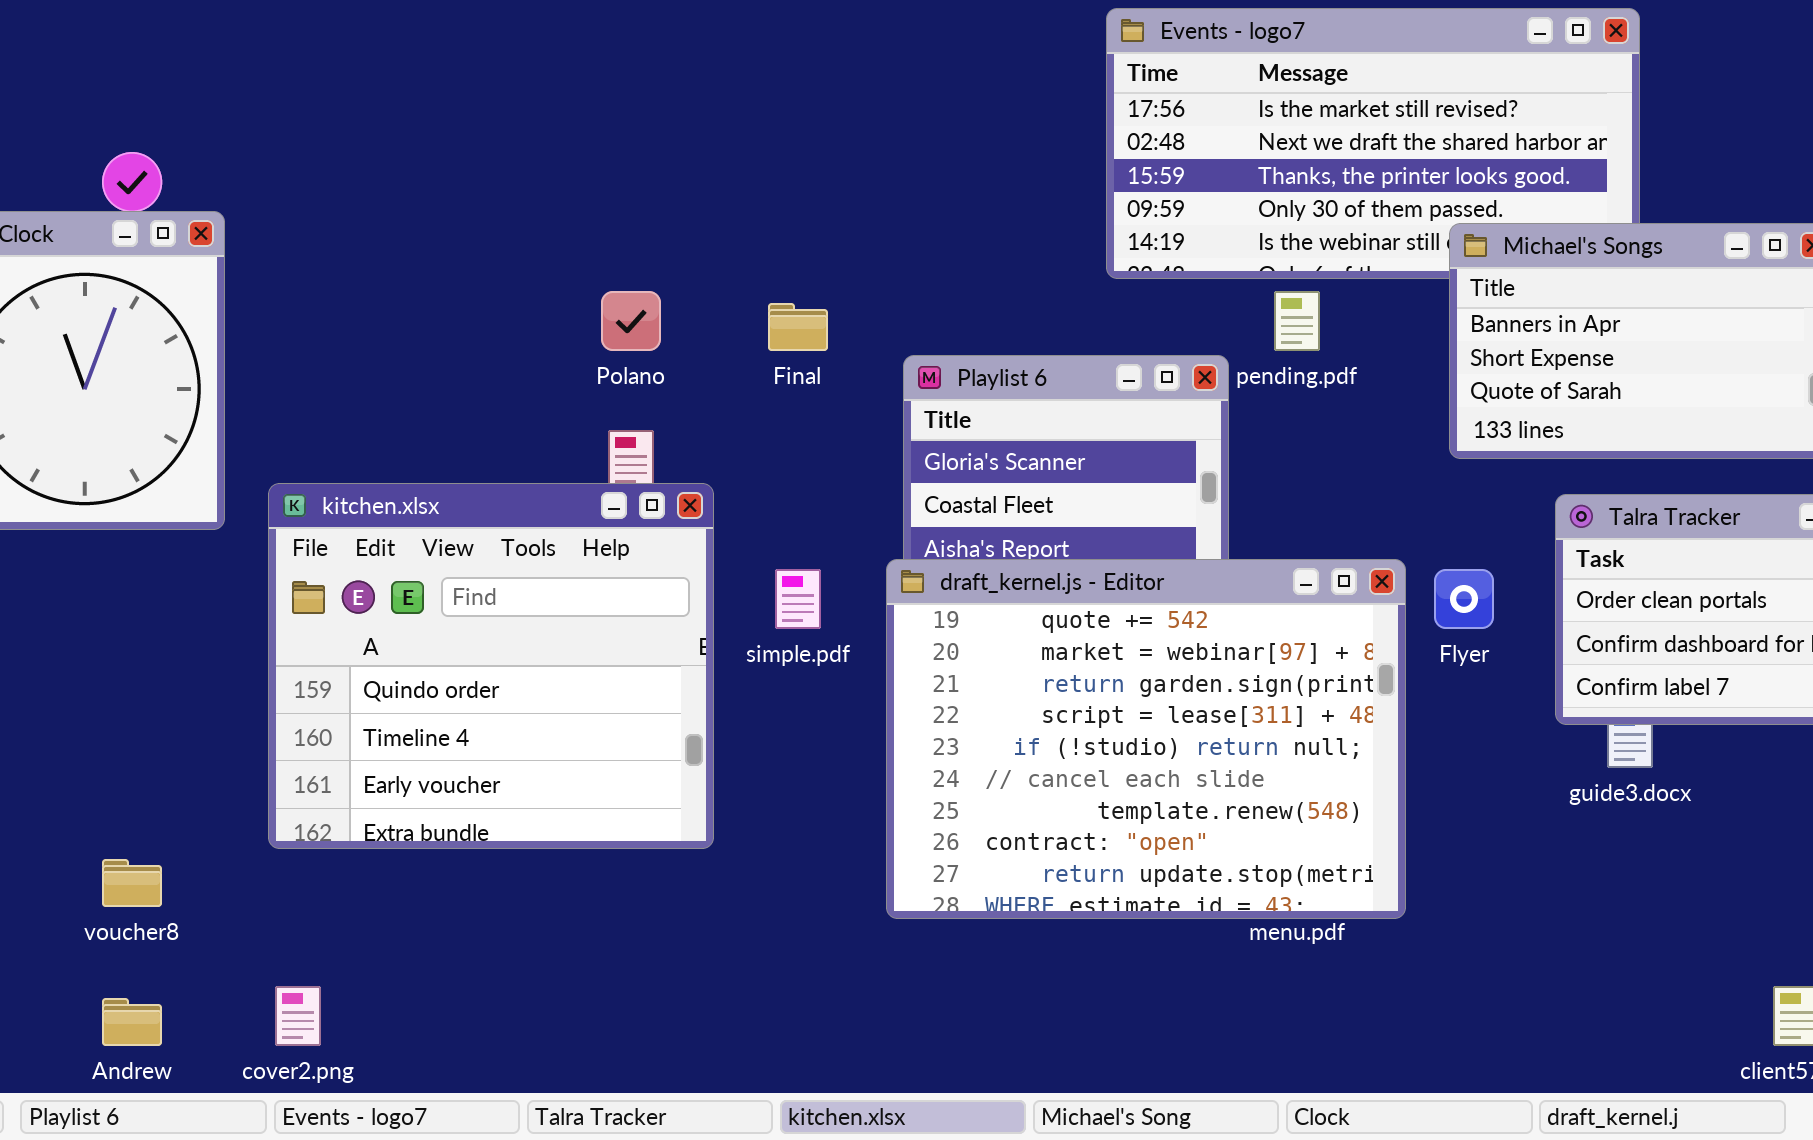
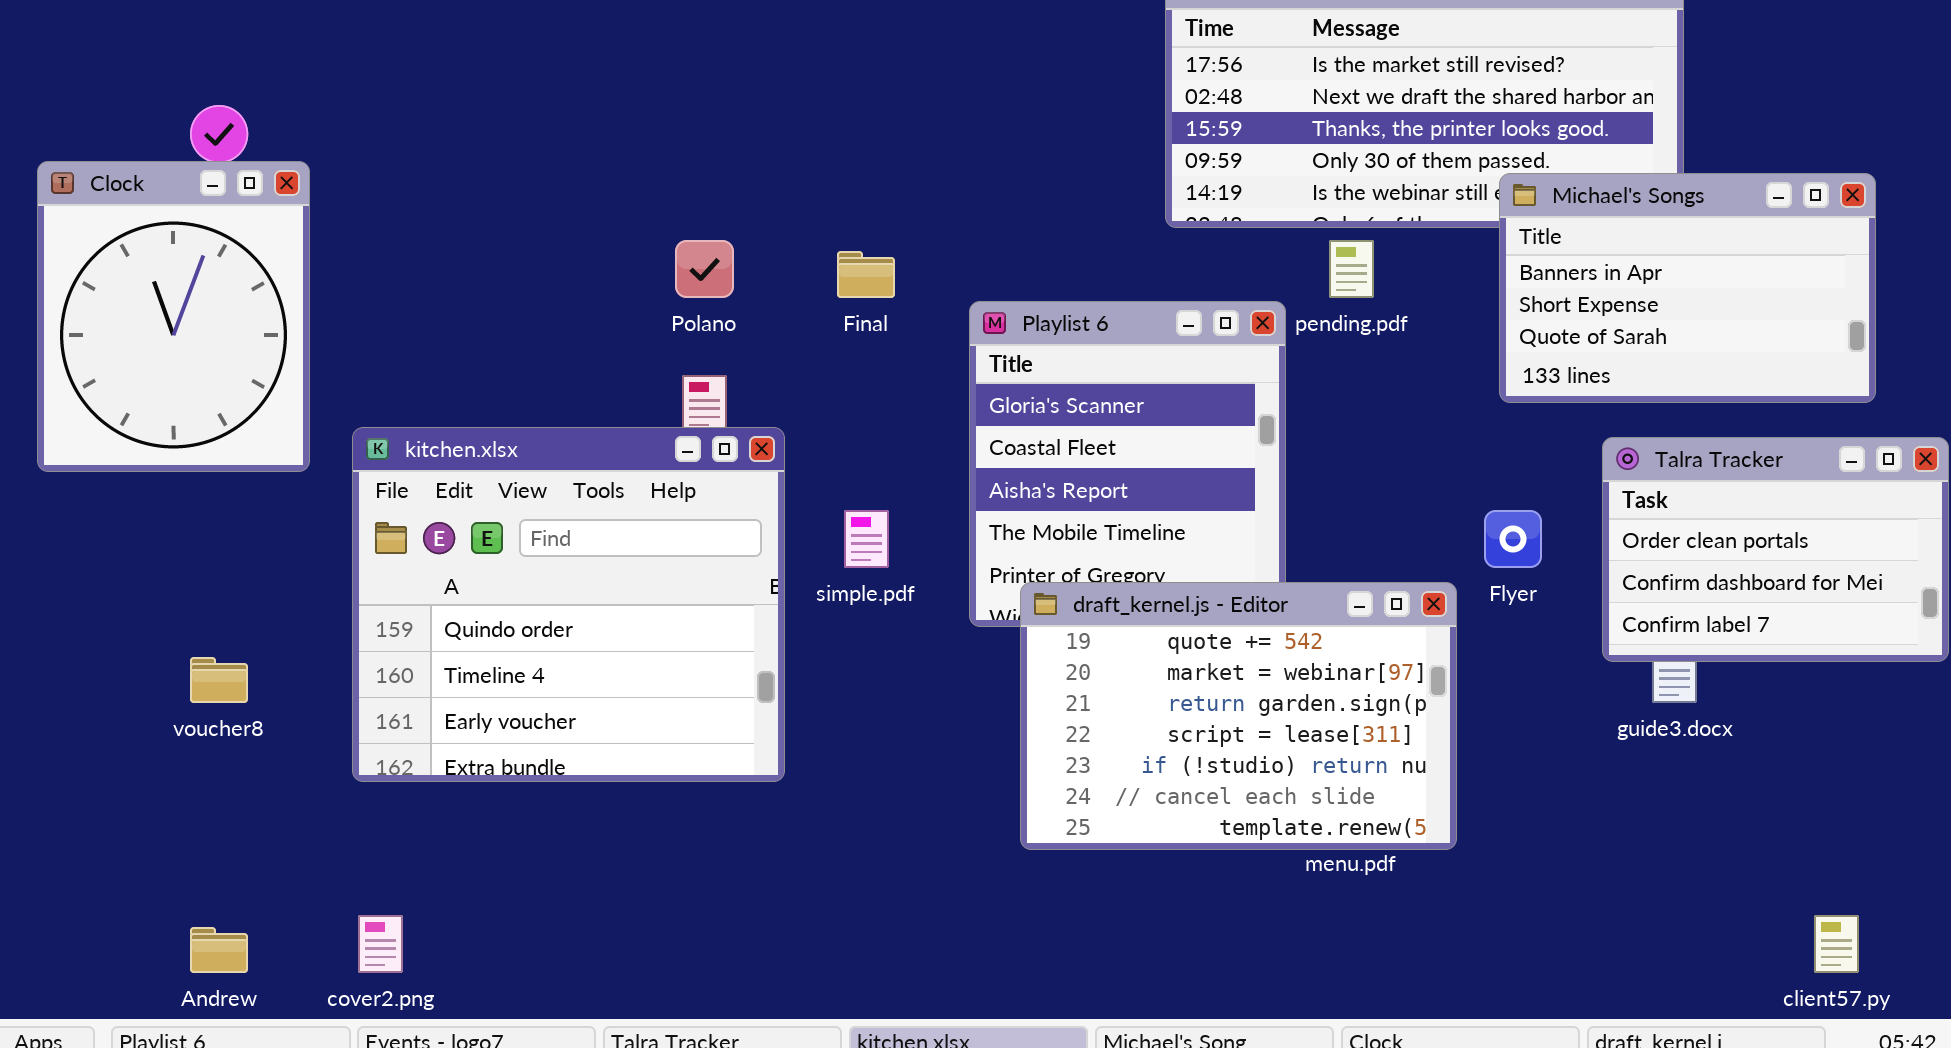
draft_kernel.js - Editor: [886,559,1406,919] -> [1020,582,1457,850], resized
voucher8: [102,859,162,907] -> [190,657,248,703], moved

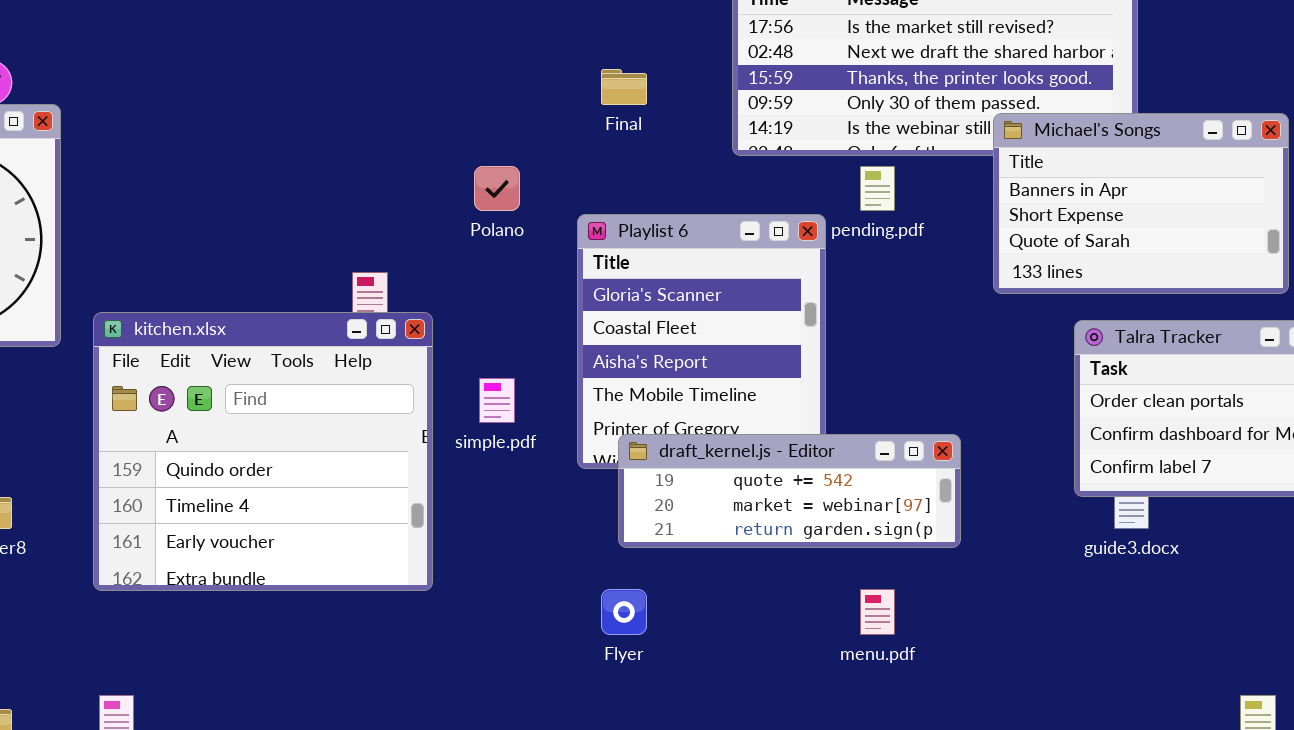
Polano: [675,240,734,298] -> [474,166,520,211], moved
Final: [837,251,895,298] -> [601,69,647,105], moved
Flyer: [1484,510,1542,568] -> [601,589,647,635], moved
draft_kernel.js - Editor: [1020,582,1457,850] -> [618,434,961,548], resized

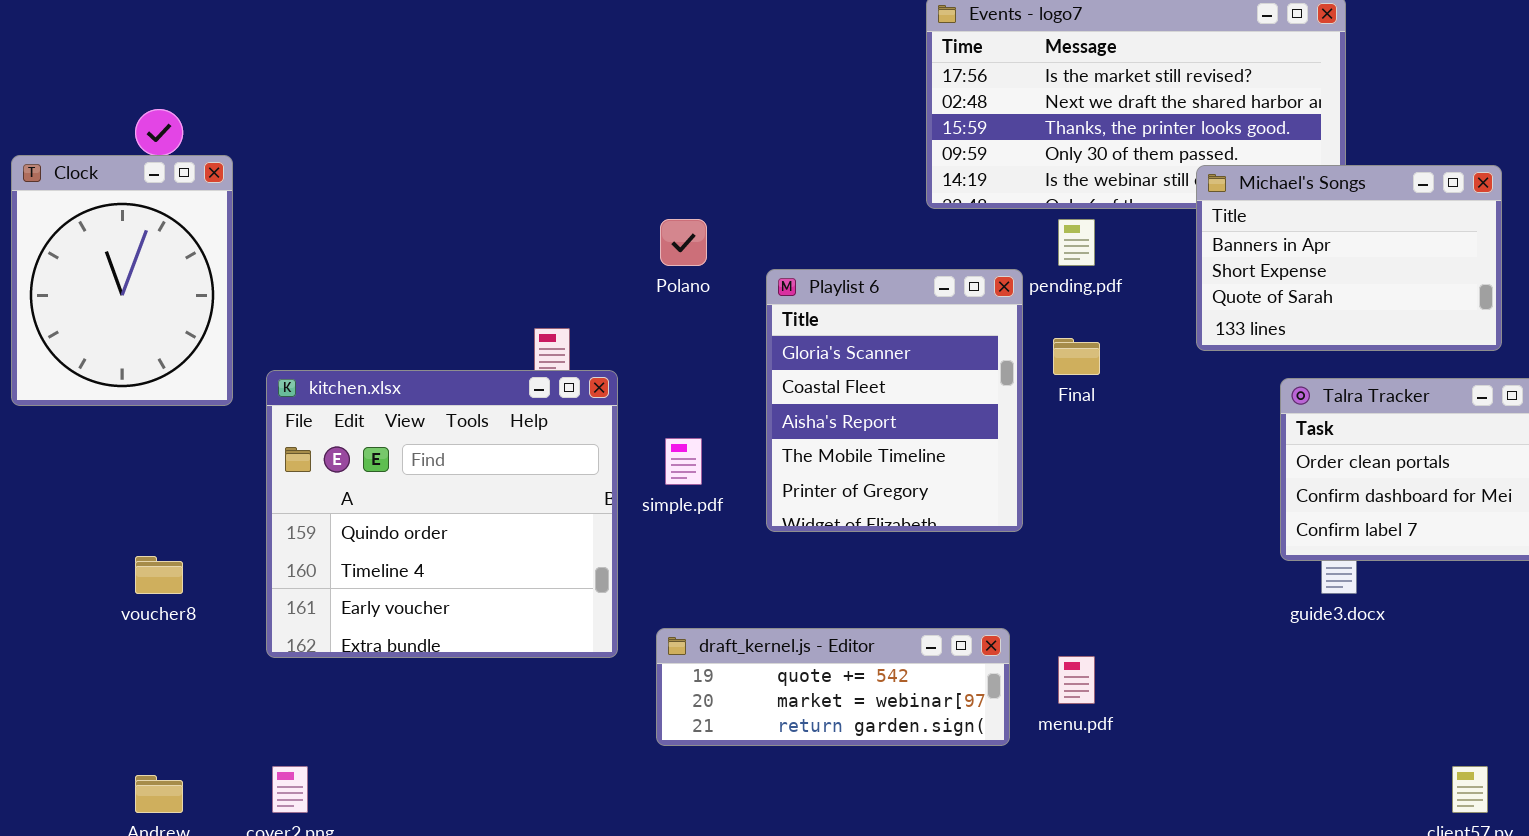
Final: [601,69,647,105] -> [1053,338,1100,375], moved
draft_kernel.js - Editor: [618,434,961,548] -> [656,628,1010,746], moved

